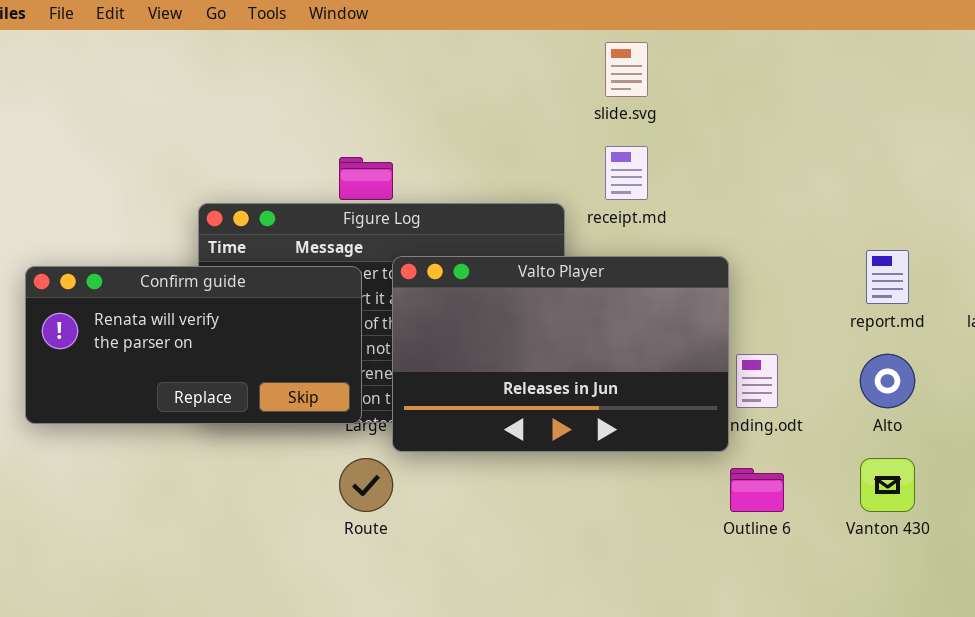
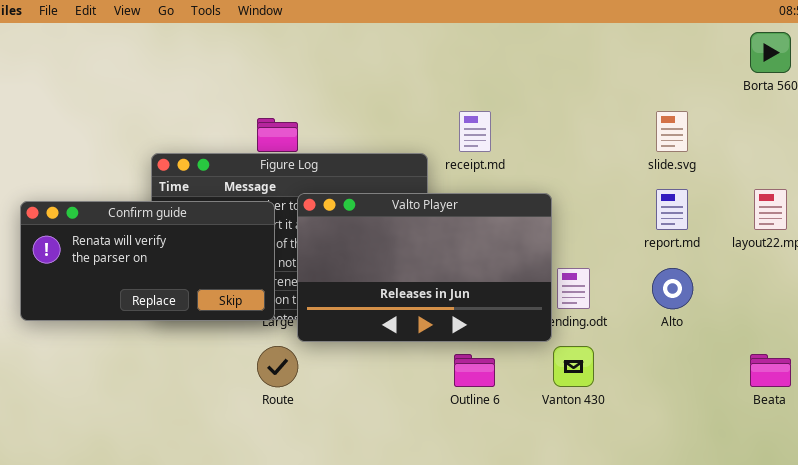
slide.svg: [605,42,648,97] -> [656,111,688,152], moved
Vanton 430: [860,458,915,512] -> [553,346,594,387], moved
Outline 6: [730,468,784,512] -> [454,354,495,387], moved

